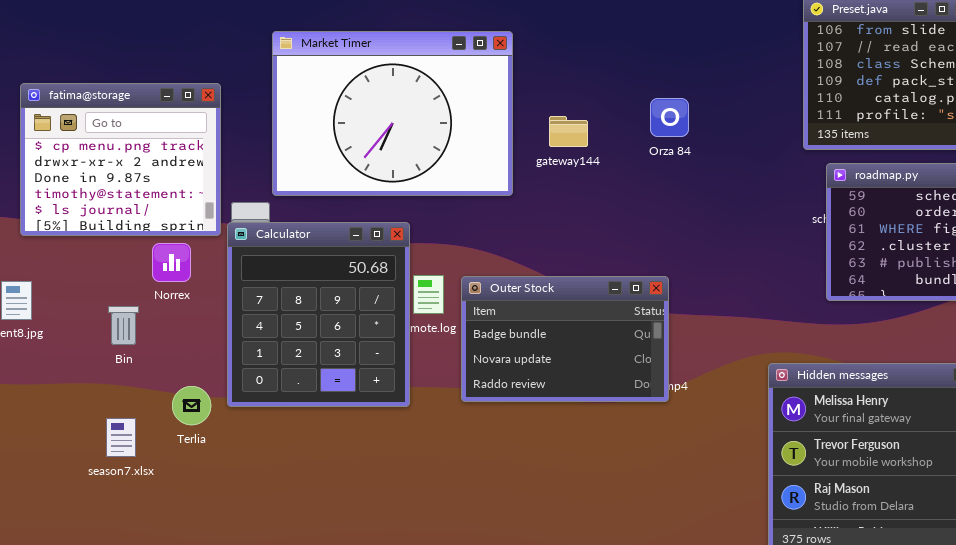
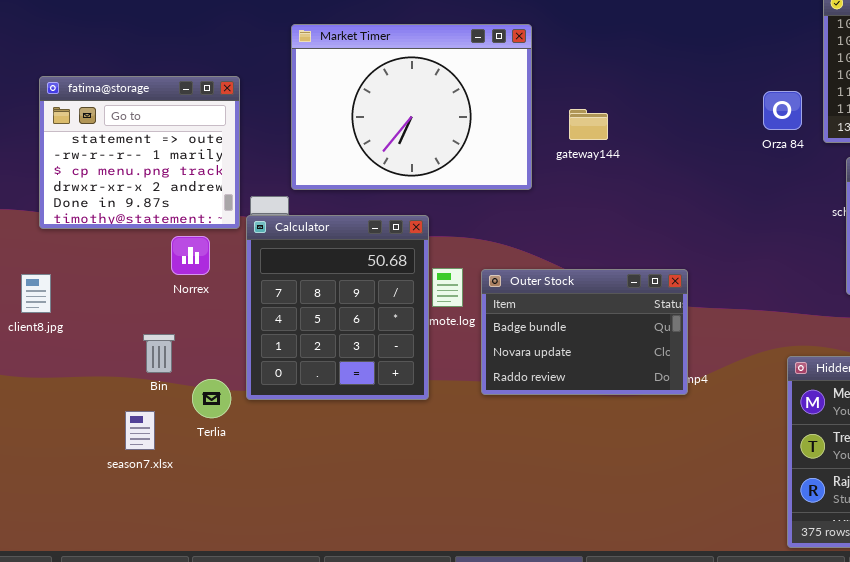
fatima@storage: [20,83,221,236] -> [39,76,240,229], scrolled up 2 rows
Orza 84: [650,98,689,137] -> [763,91,802,130], moved
Bin: [108,306,139,345] -> [143,334,175,373], moved

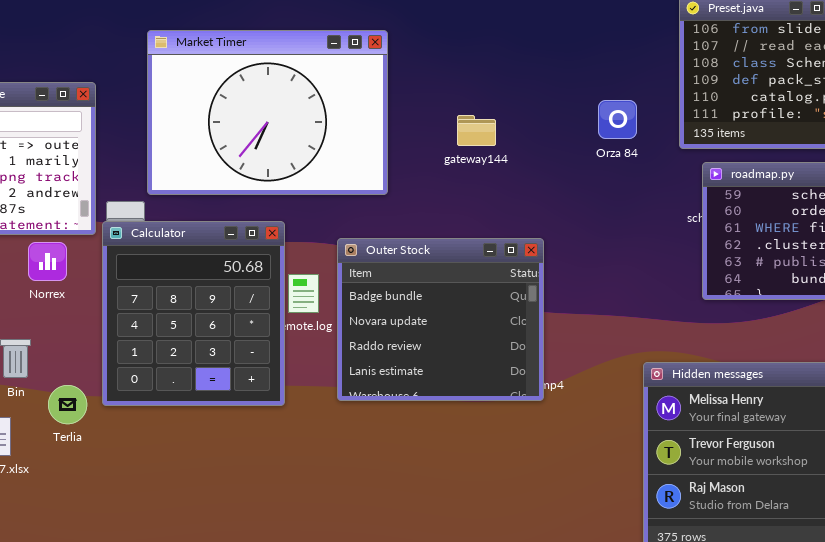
Orza 84: [763,91,802,130] -> [598,100,637,139], moved
gateway144: [569,109,608,140] -> [457,115,496,146], moved
Outer Stock: [481,269,688,395] -> [337,238,544,401], resized

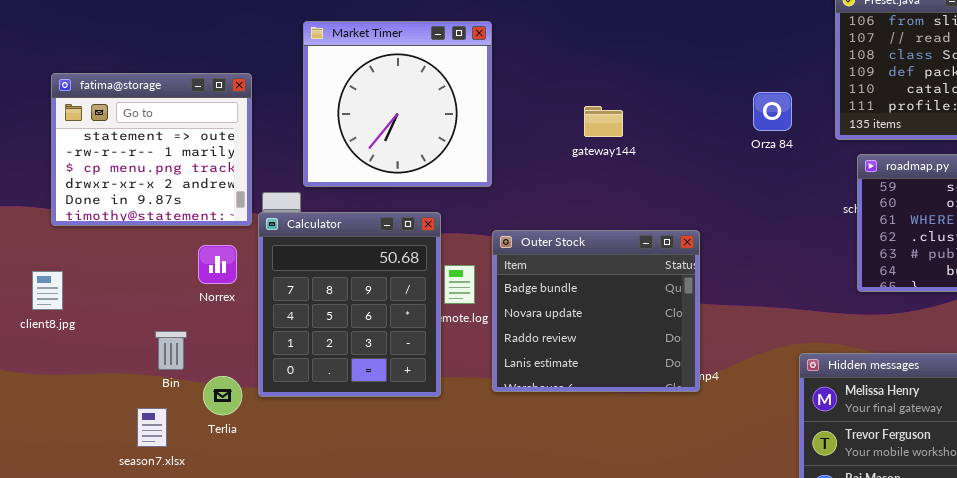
Market Timer: [147,30,388,195] -> [303,21,492,187], resized
gateway144: [457,115,496,146] -> [584,106,623,137], moved
Norrex: [28,242,67,281] -> [198,245,237,284], moved

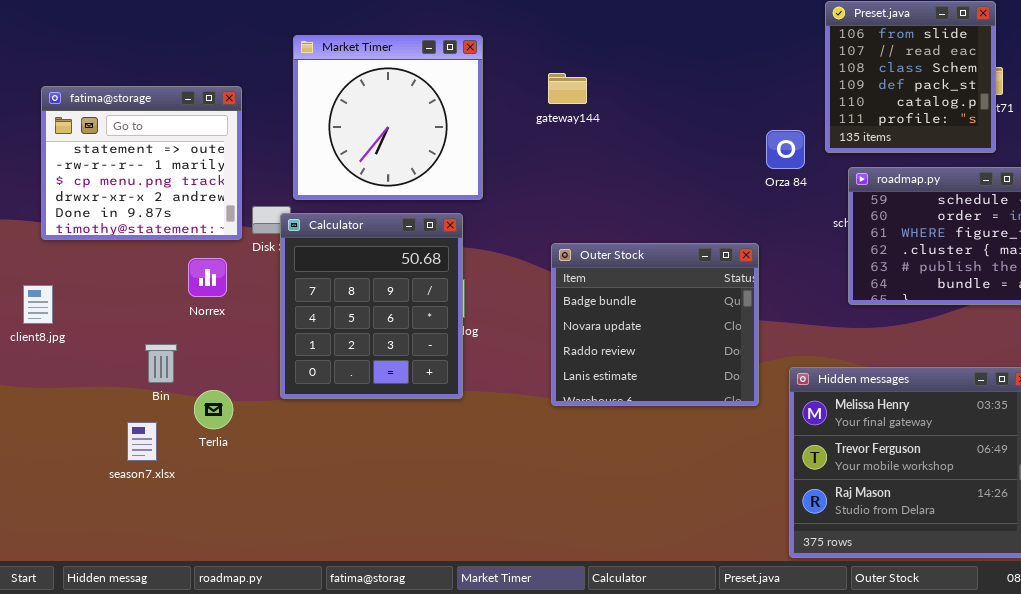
Orza 84: [753,92,792,131] -> [766,130,805,169], moved
gateway144: [584,106,623,137] -> [548,73,587,104], moved
Calculator: [258,212,441,397] -> [280,213,463,399], moved
Outer Stock: [492,230,700,392] -> [551,243,759,406], moved

